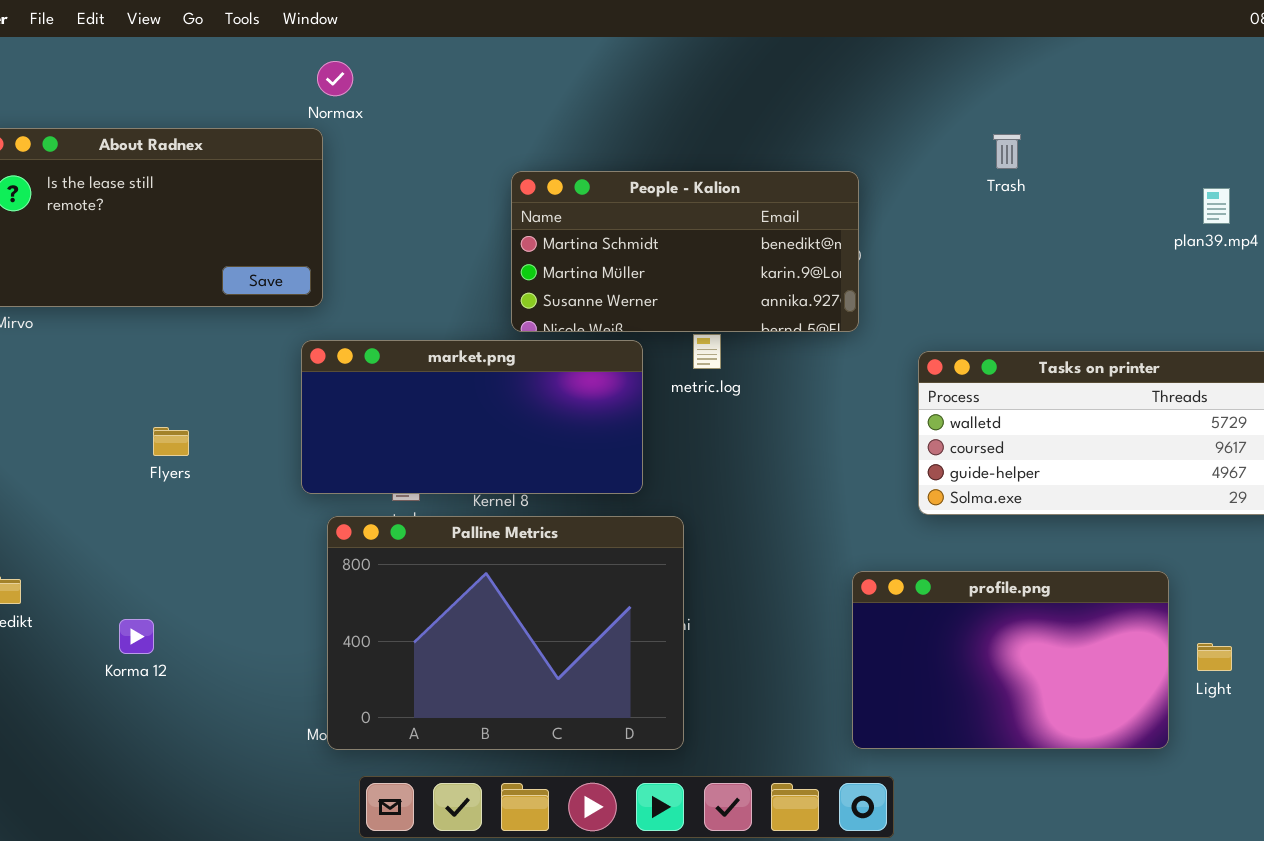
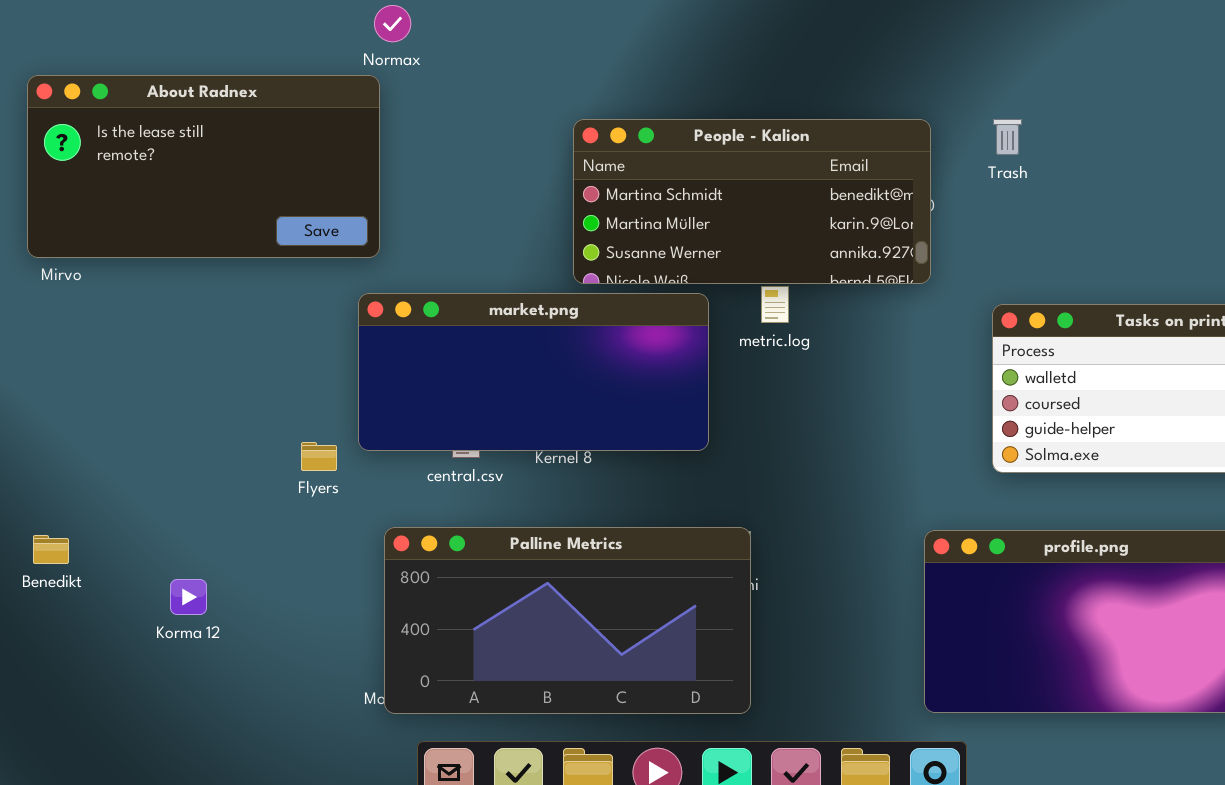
Trash: [993,134,1021,169] -> [993,119,1022,155], moved
Flyers: [153,427,189,456] -> [301,442,337,471], moved
Palline Metrics: [327,516,684,750] -> [384,527,751,714], resized

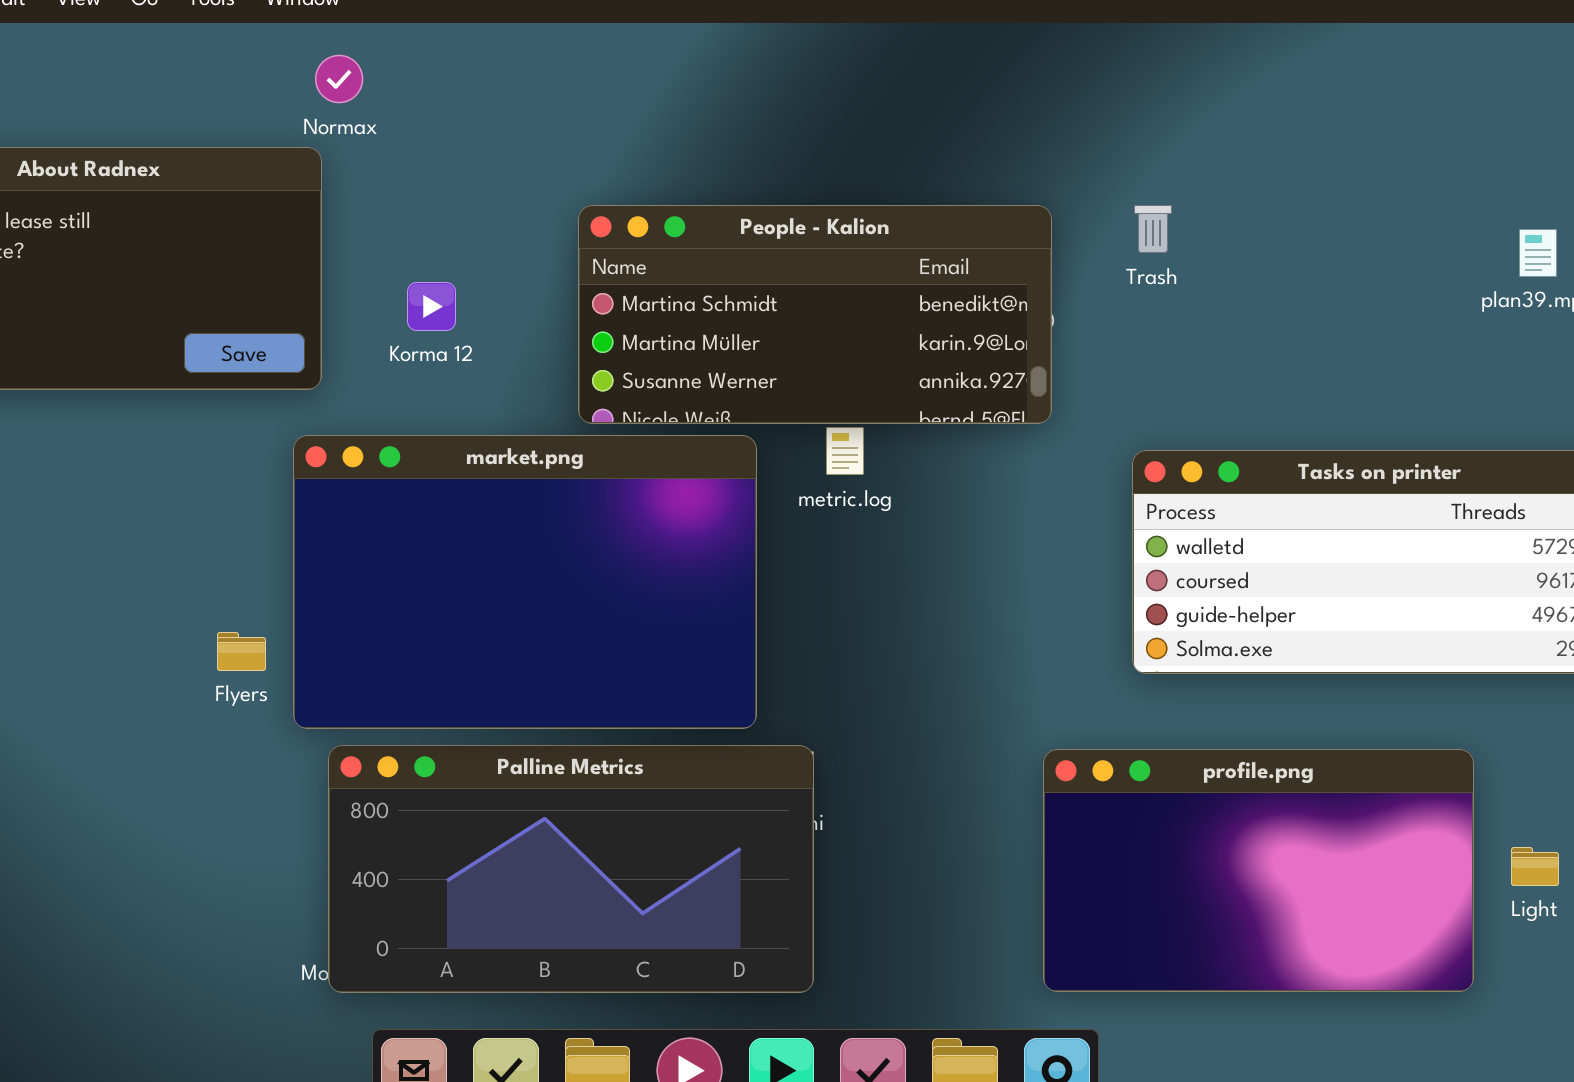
market.png: [358,293,709,451] -> [293,435,757,729], resized
Korma 12: [170,579,207,615] -> [407,282,456,331], moved

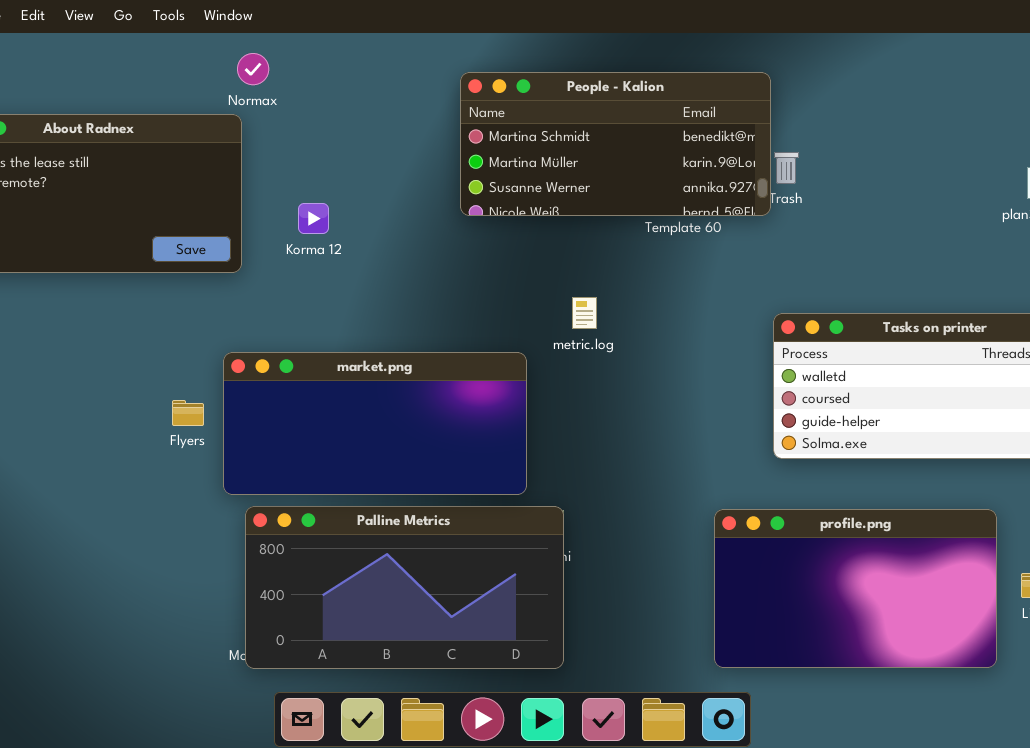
People - Kalion: [578,205,1052,424] -> [460,72,771,216], moved
market.png: [293,435,757,729] -> [223,352,527,495], resized
Flyers: [217,632,266,671] -> [172,400,204,426], moved

